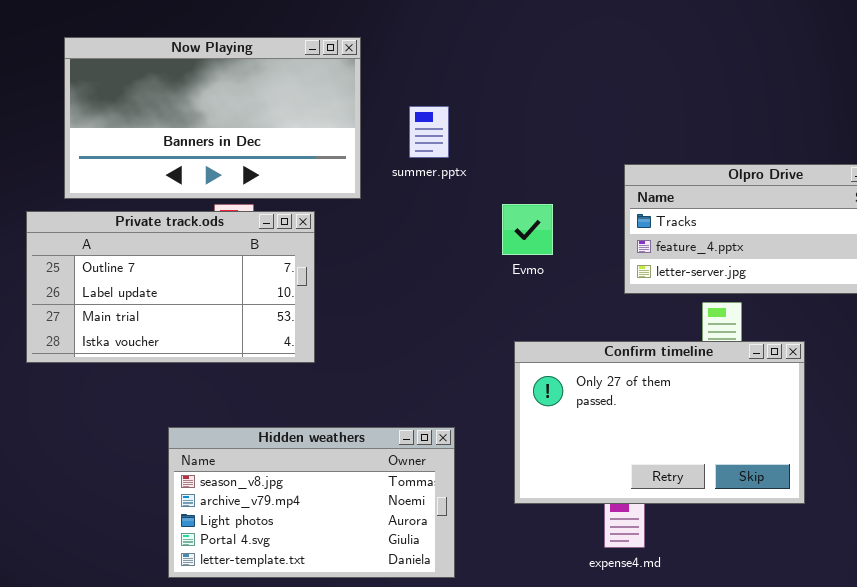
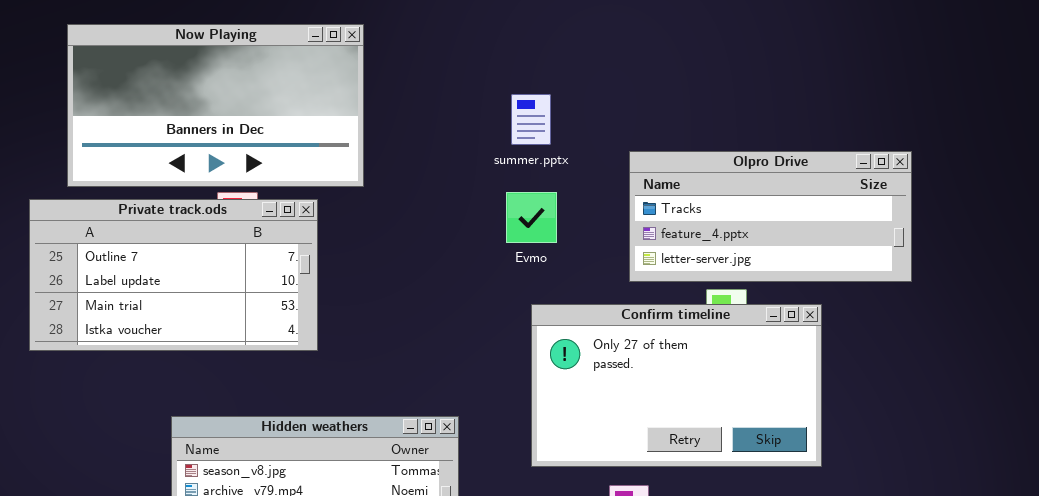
summer.pptx: [409,106,449,158] -> [511,94,551,145], moved
Confirm timeline: [514,341,805,504] -> [531,304,822,467], moved

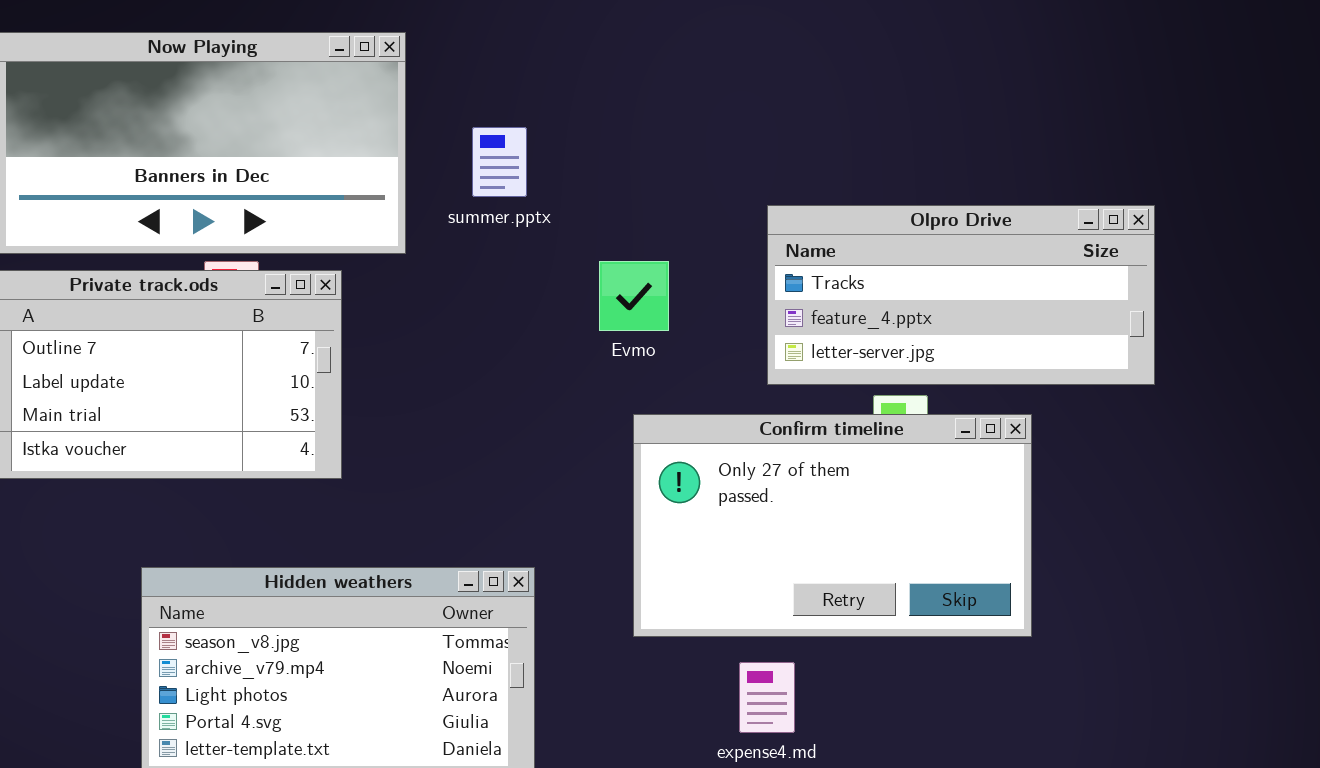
summer.pptx: [511,94,551,145] -> [472,127,527,197], moved

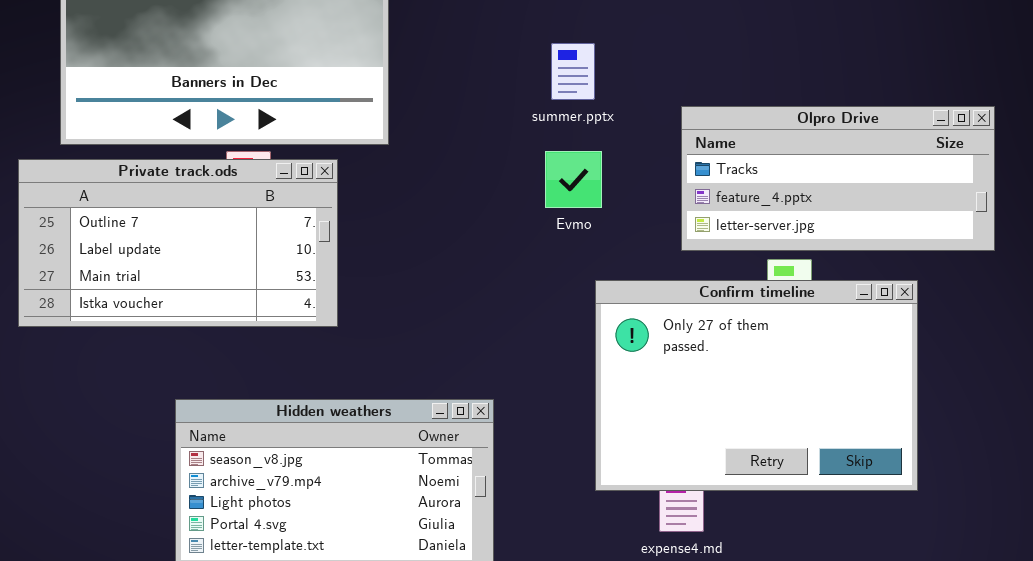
summer.pptx: [472,127,527,197] -> [551,43,595,100], moved
Confirm timeline: [633,414,1032,637] -> [595,280,918,491], moved, resized

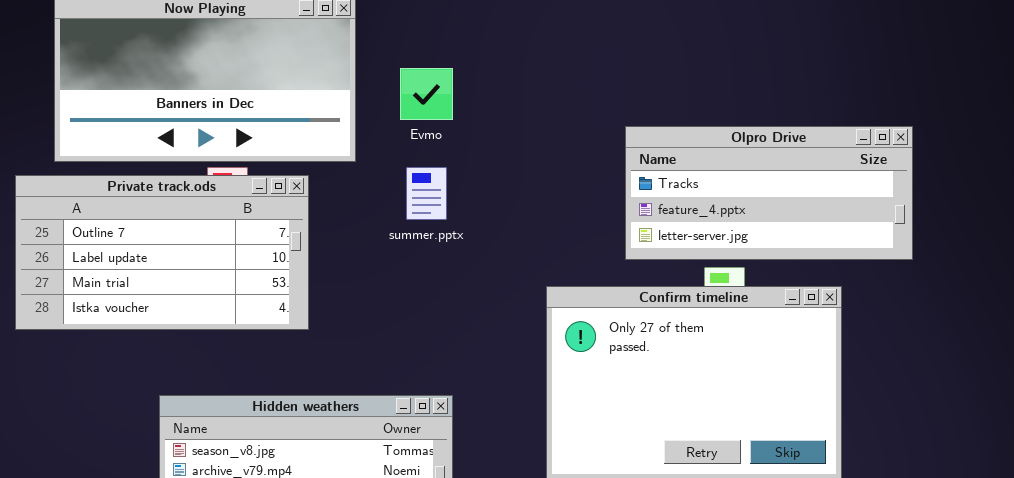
summer.pptx: [551,43,595,100] -> [406,167,447,220], moved
Evmo: [545,151,602,208] -> [400,68,453,120], moved

